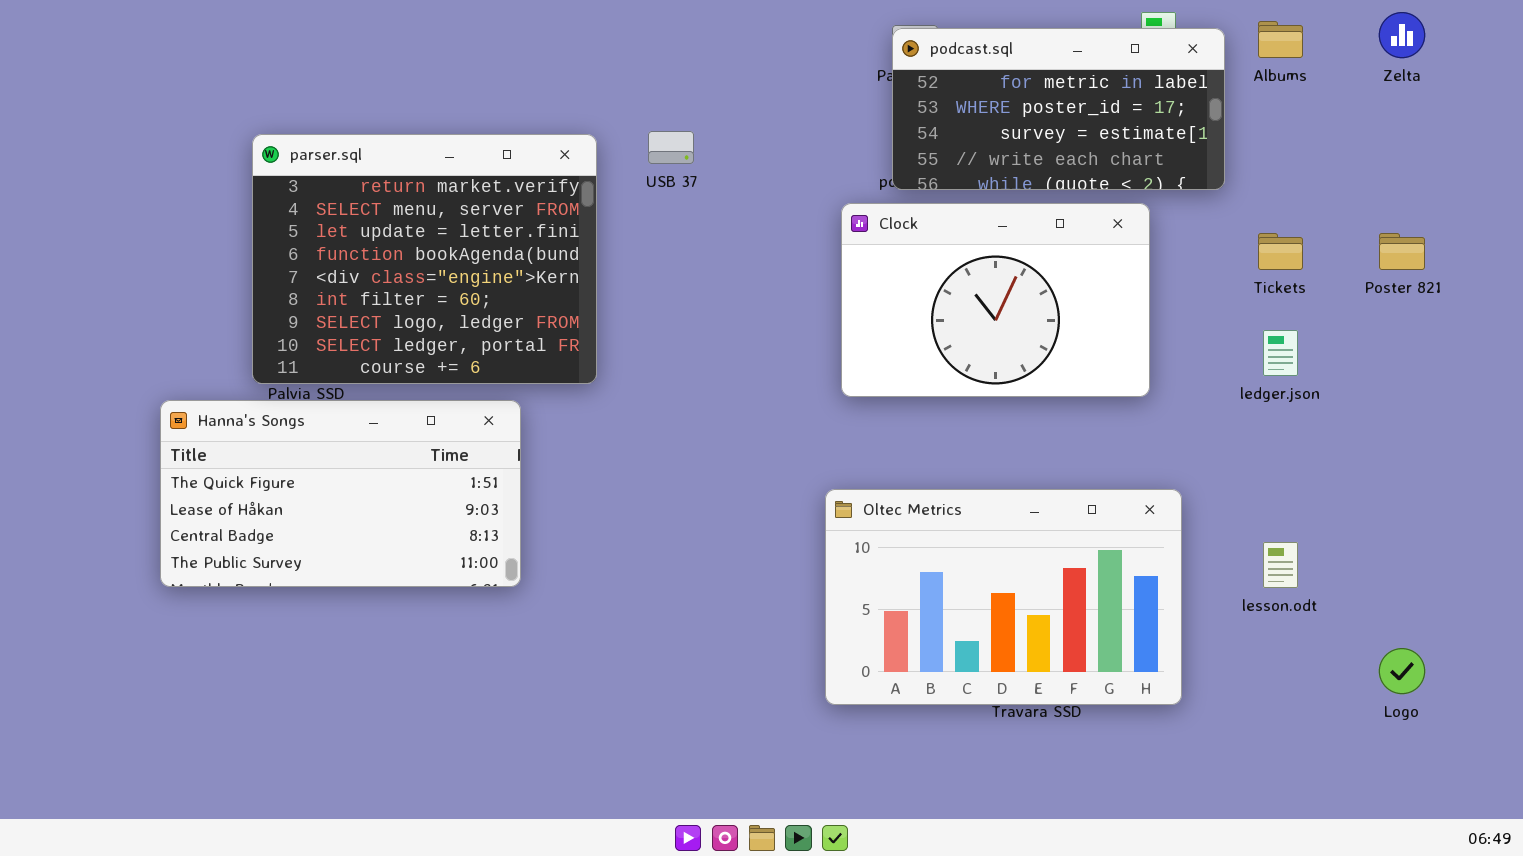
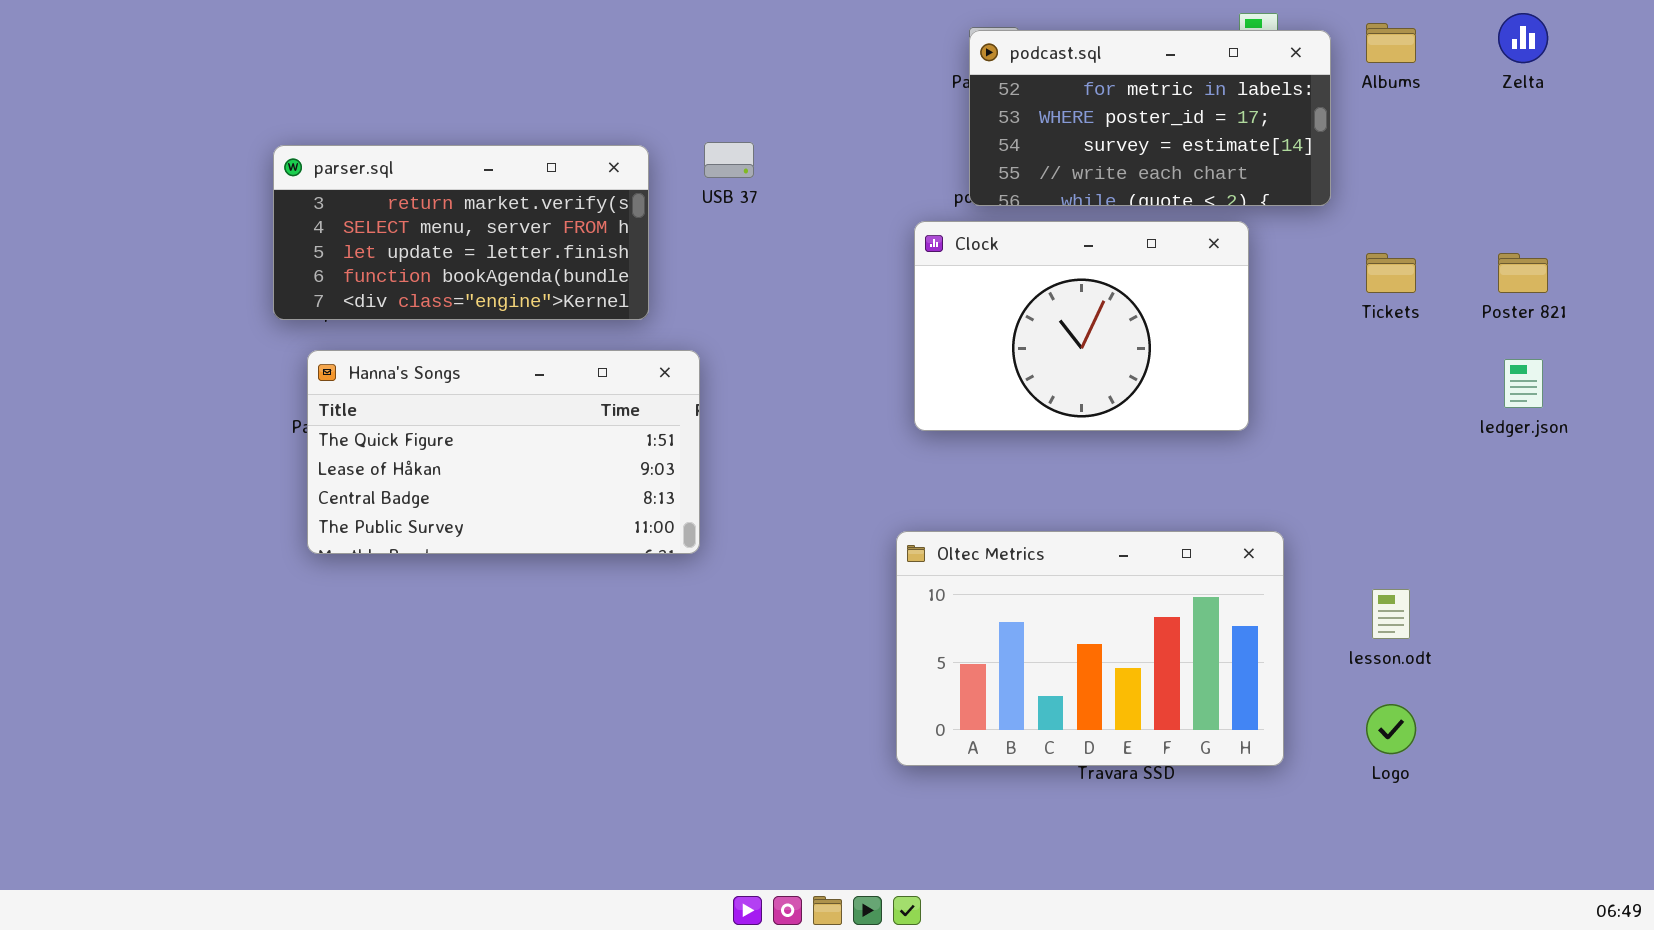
parser.sql: [252,134,597,384] -> [273,145,649,320], resized
ledger.json: [1263,330,1298,376] -> [1504,359,1543,408], moved
Hanna's Songs: [160,400,521,587] -> [307,350,700,554], moved
Logo: [1379,648,1425,694] -> [1366,704,1416,754], moved

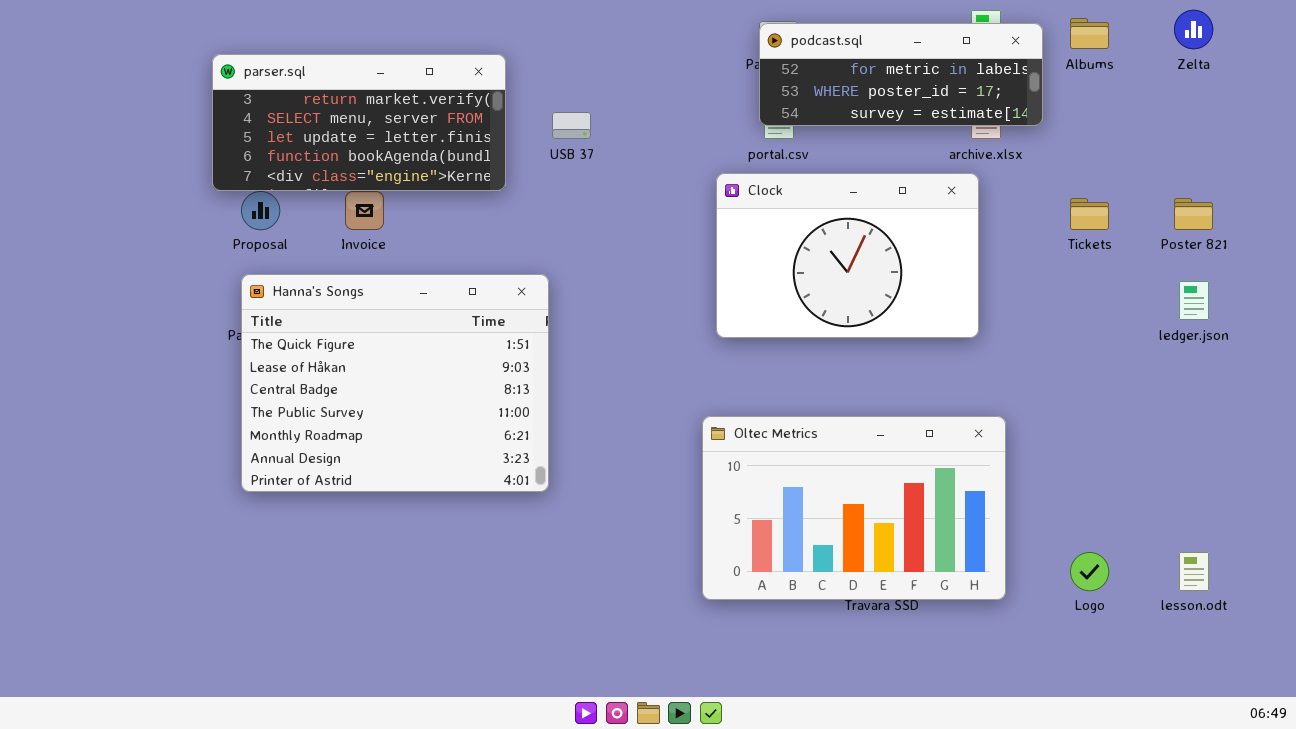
podcast.sql: [969,30,1331,206] -> [759,23,1043,126], resized
parser.sql: [273,145,649,320] -> [212,54,506,191], moved
Hanna's Songs: [307,350,700,554] -> [241,274,549,492], resized
lesson.odt: [1372,589,1410,639] -> [1179,552,1209,591], moved

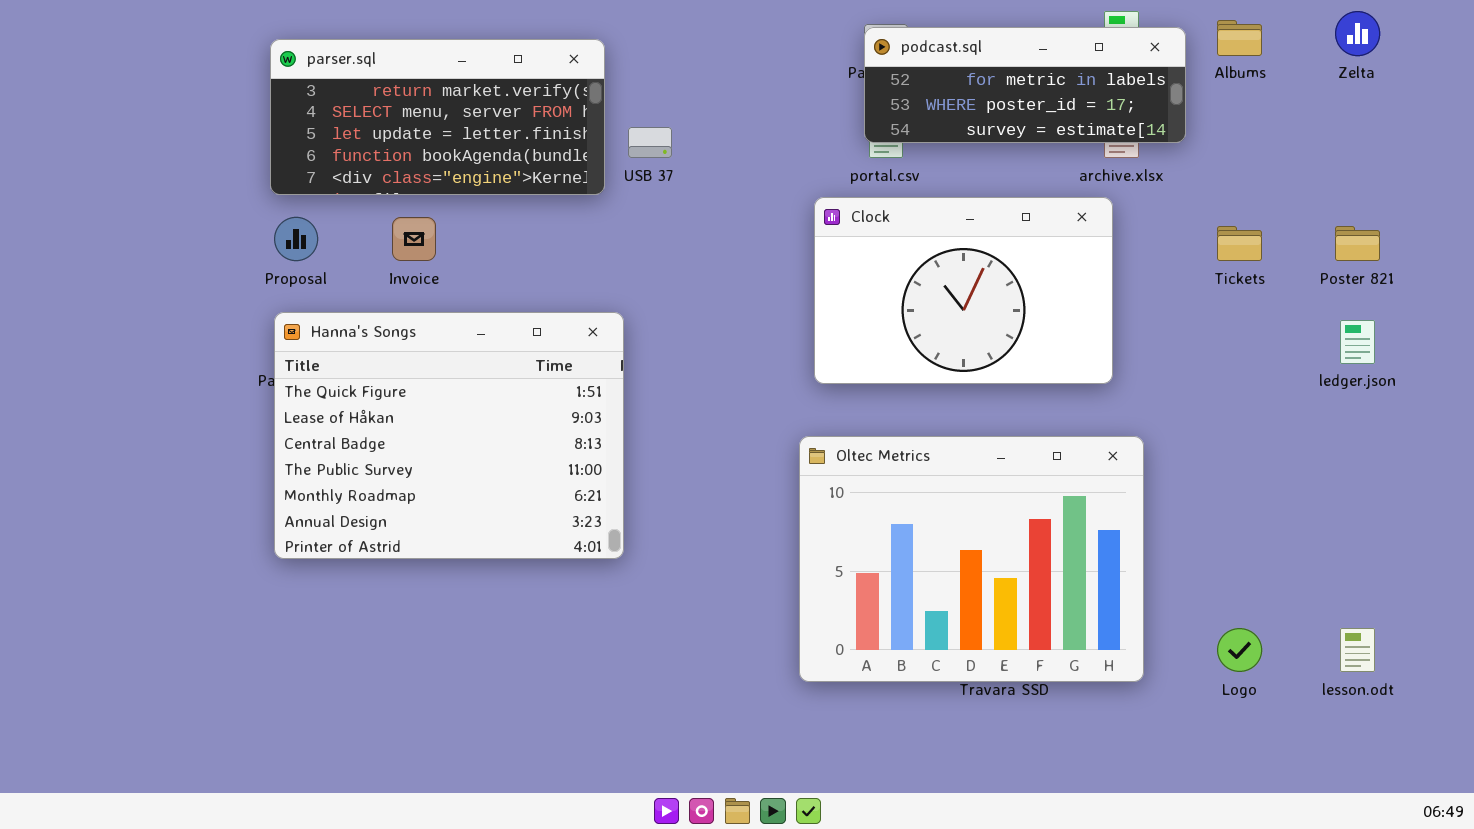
parser.sql: [212,54,506,191] -> [270,39,605,195], moved
Oltec Metrics: [702,416,1006,600] -> [799,436,1144,682], resized

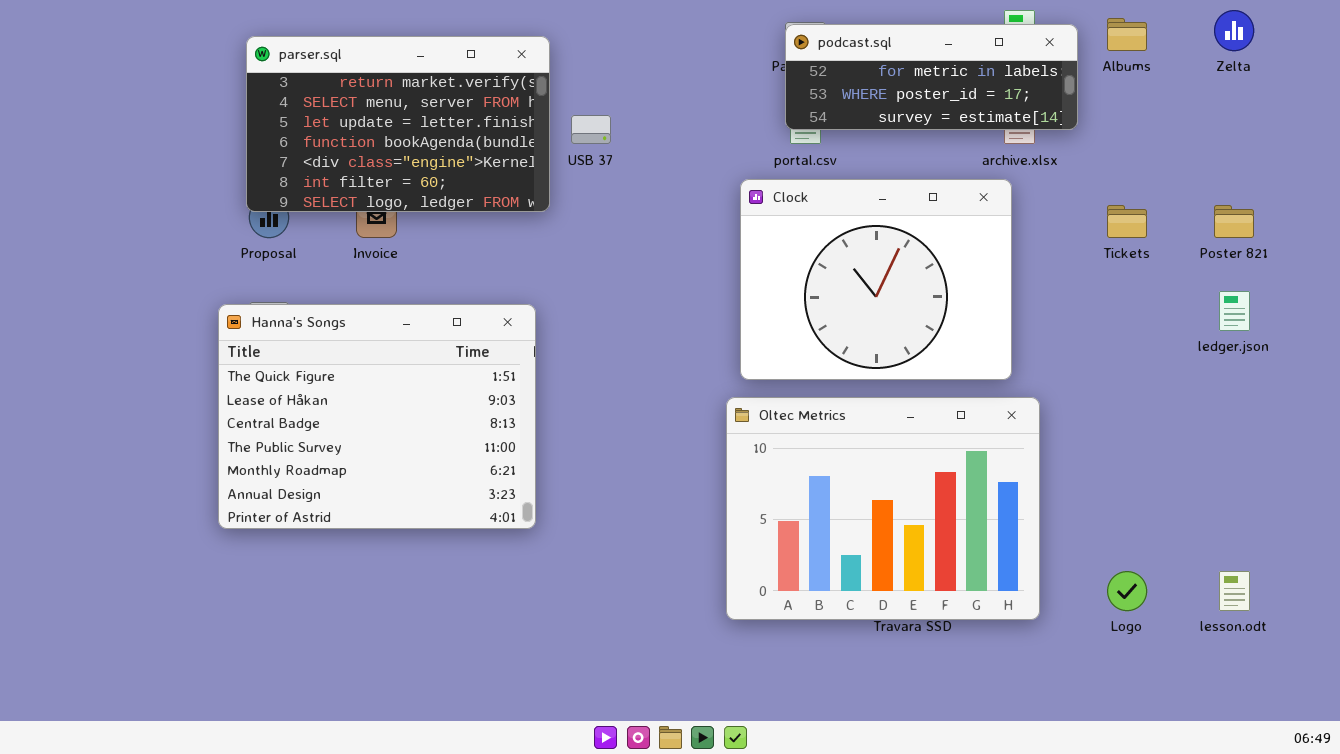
parser.sql: [270,39,605,195] -> [246,36,550,212], resized
Clock: [814,197,1113,384] -> [740,179,1012,380], resized
Hanna's Songs: [274,312,624,559] -> [218,304,536,529], moved

